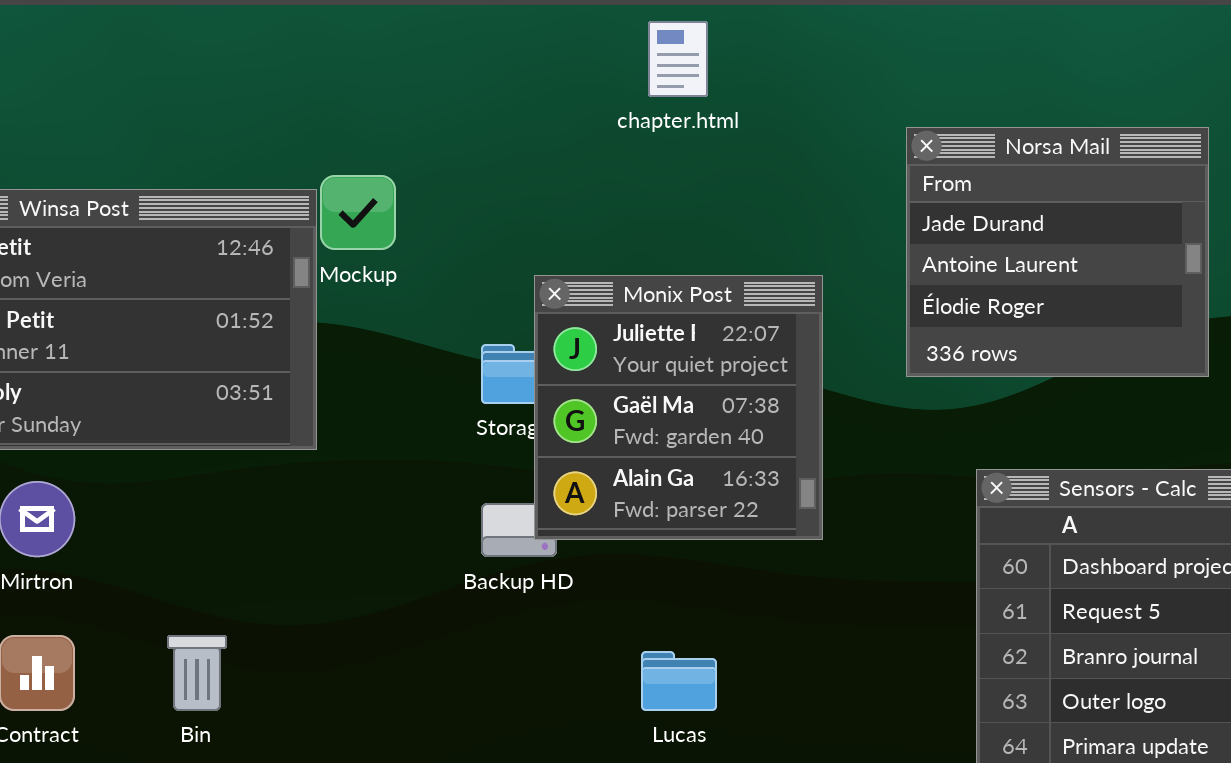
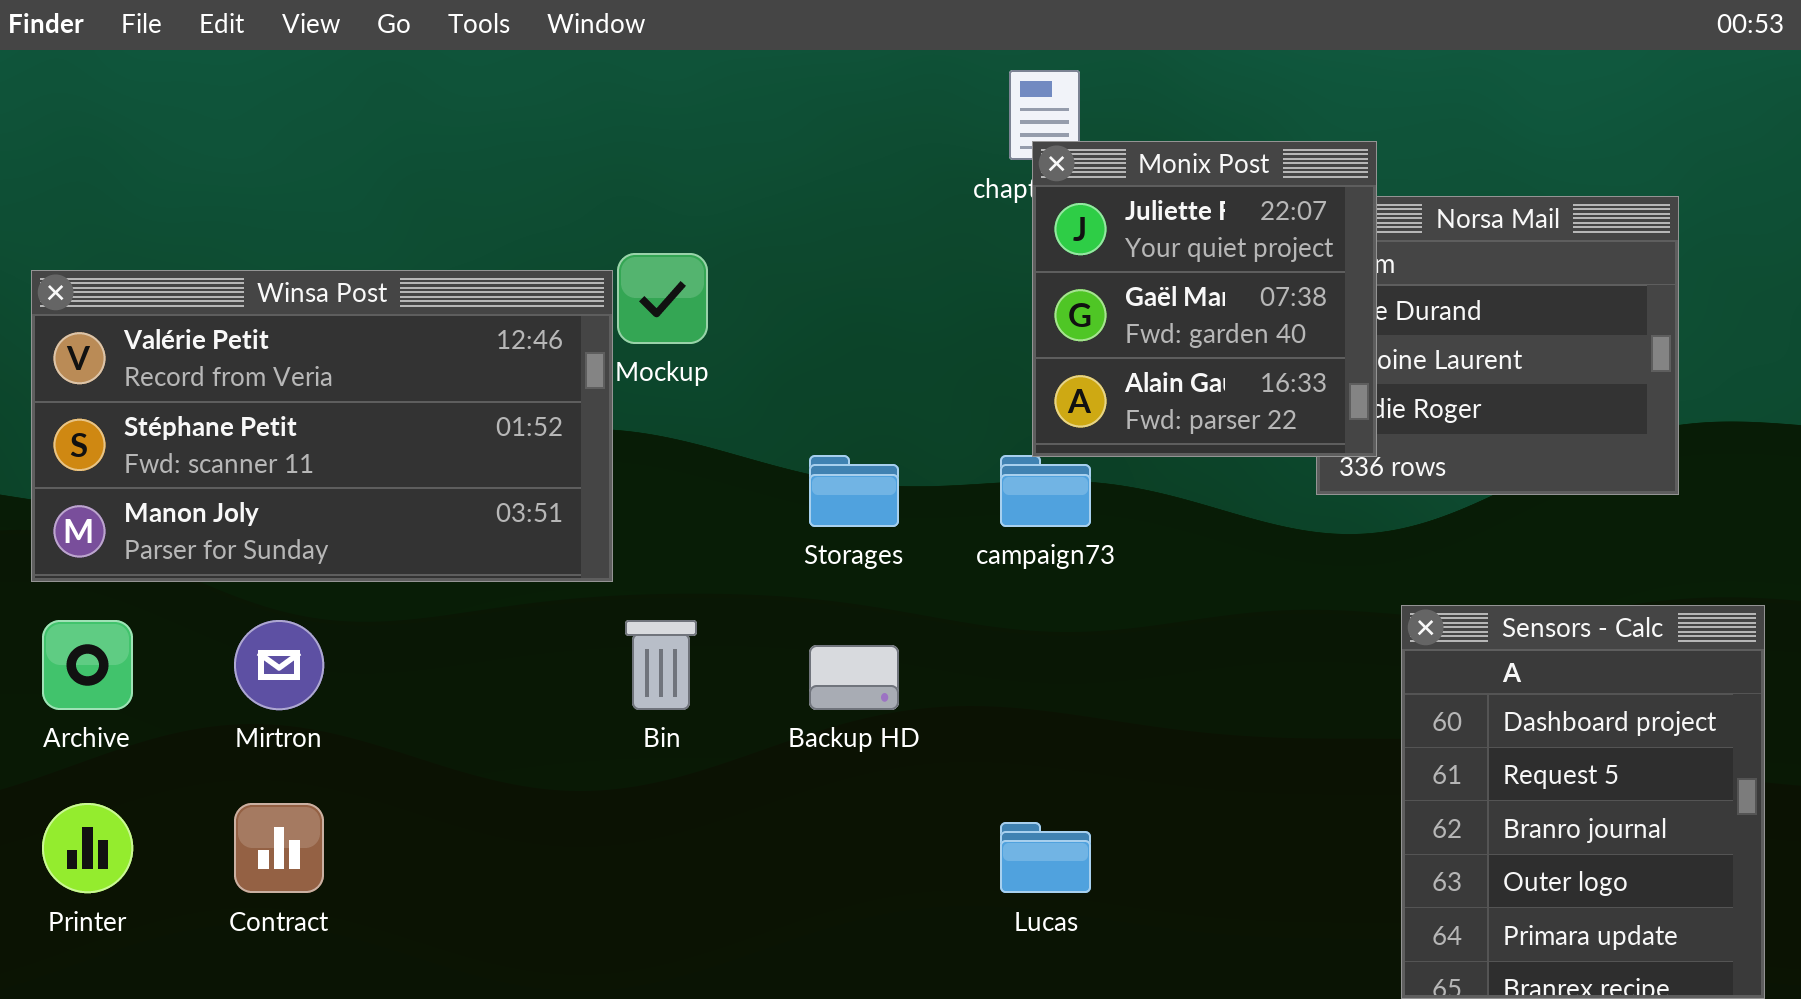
Monix Post: [534,275,823,540] -> [1032,141,1377,457], moved
Bin: [167,635,227,711] -> [625,620,697,710], moved

